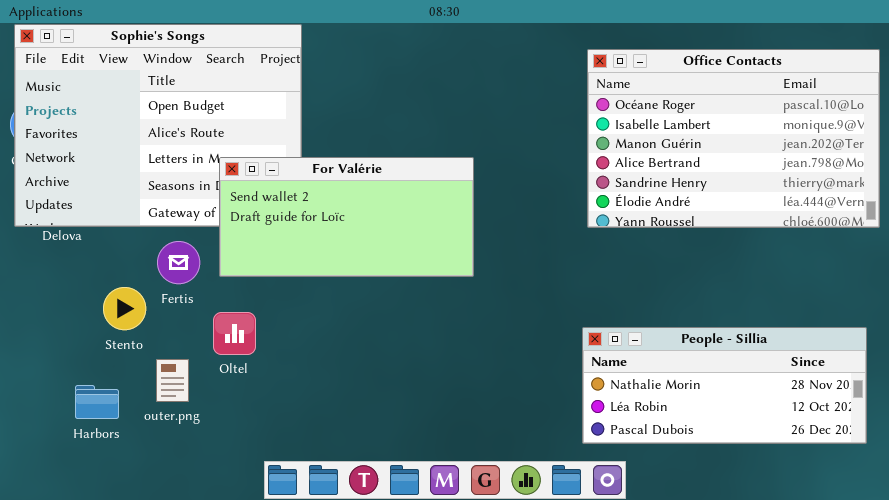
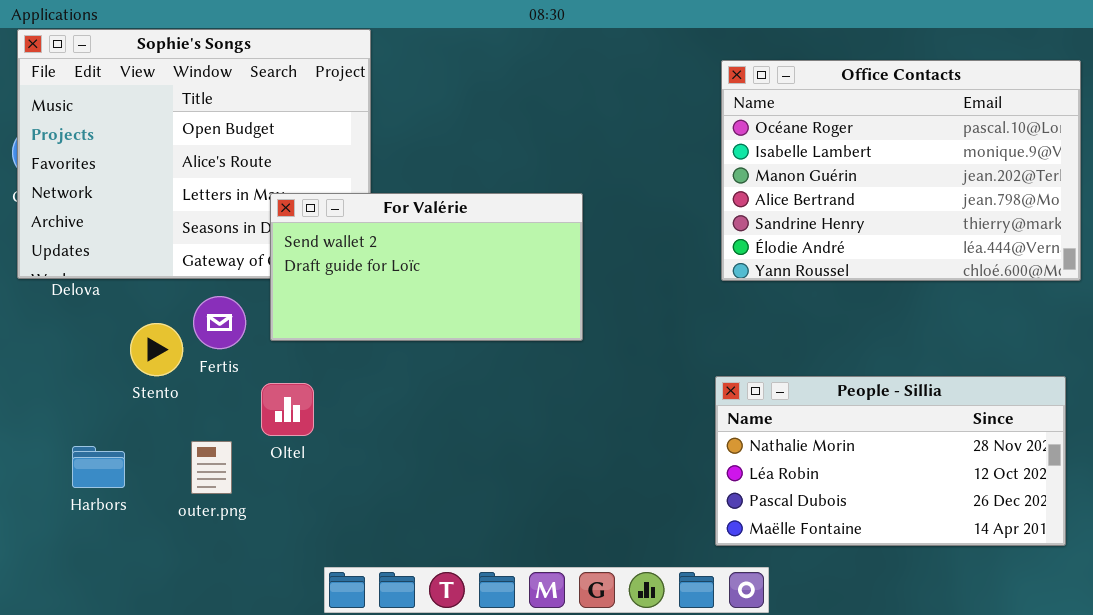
Stento: [103,287,146,330] -> [130,323,183,376], moved
People - Sillia: [582,327,867,444] -> [715,376,1066,546], resized
Harbors: [75,385,119,419] -> [72,446,125,488], moved

